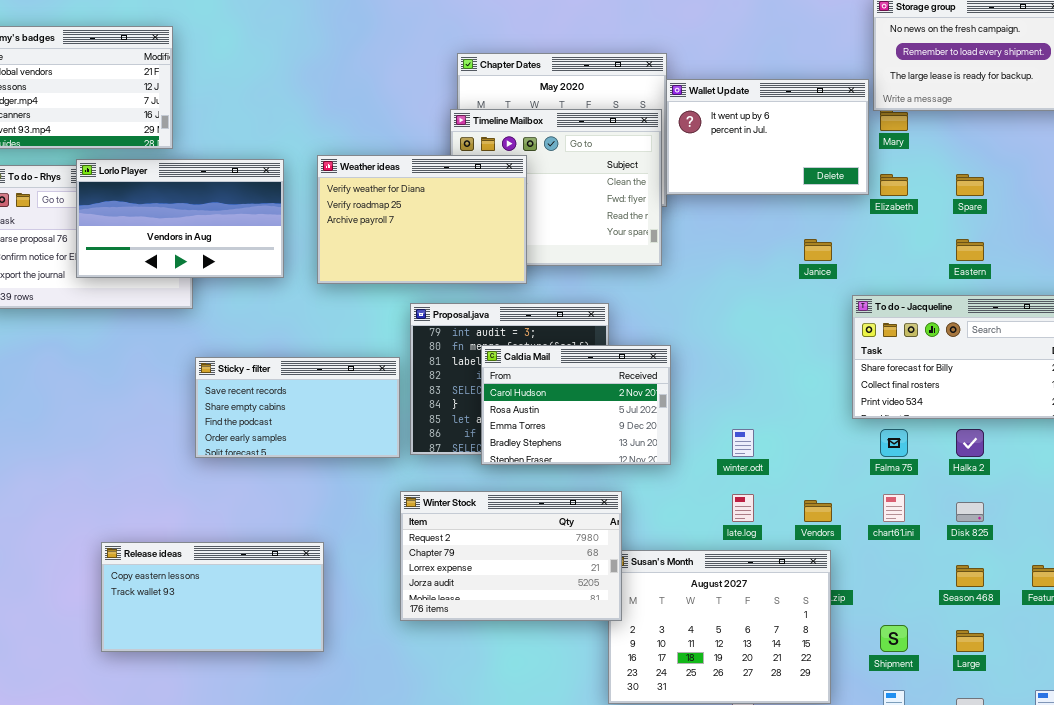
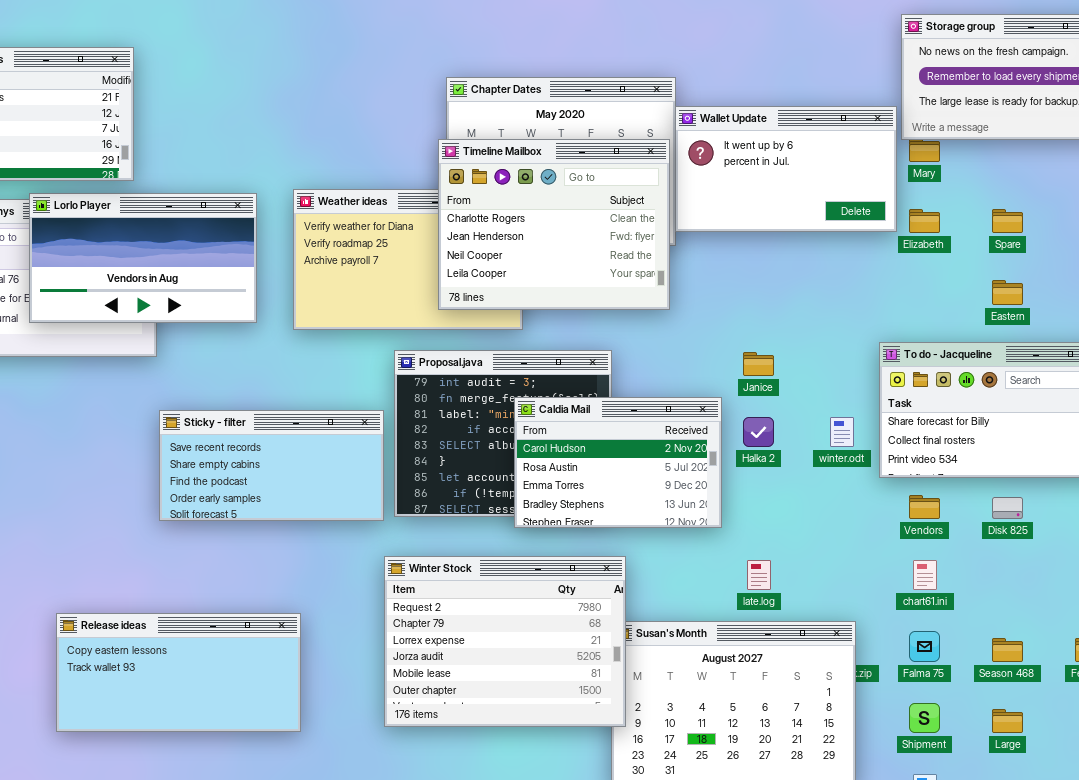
Timeline Mailbox: [450,109,662,266] -> [438,139,670,310], raised
Janice: [804,239,832,261] -> [743,352,774,376], moved
Caldia Mail: [481,345,671,465] -> [514,397,722,528], moved
winter.odt: [732,429,754,457] -> [830,417,854,447], moved
Falma 75: [880,429,908,457] -> [909,631,940,662], moved
Halka 2: [956,429,984,457] -> [743,417,774,447], moved
Winter Stock: [400,491,622,621] -> [384,556,626,727], resized
Vendors: [804,500,832,522] -> [909,495,940,519], moved
Disk 825: [956,502,984,522] -> [992,497,1023,519], moved

